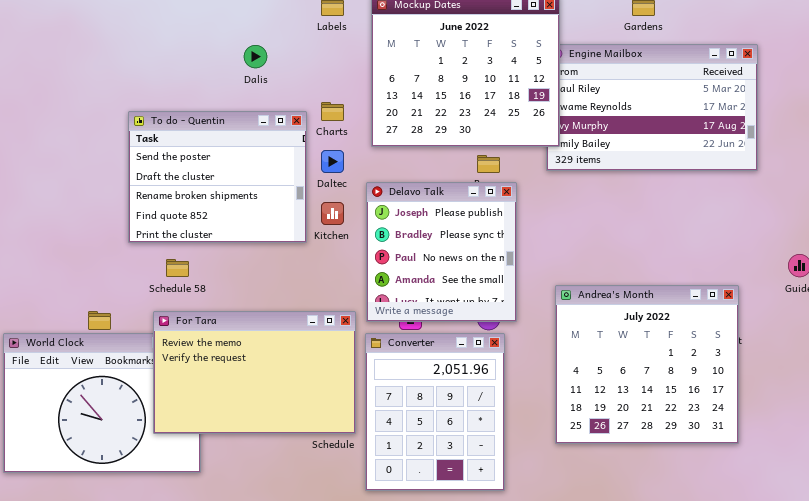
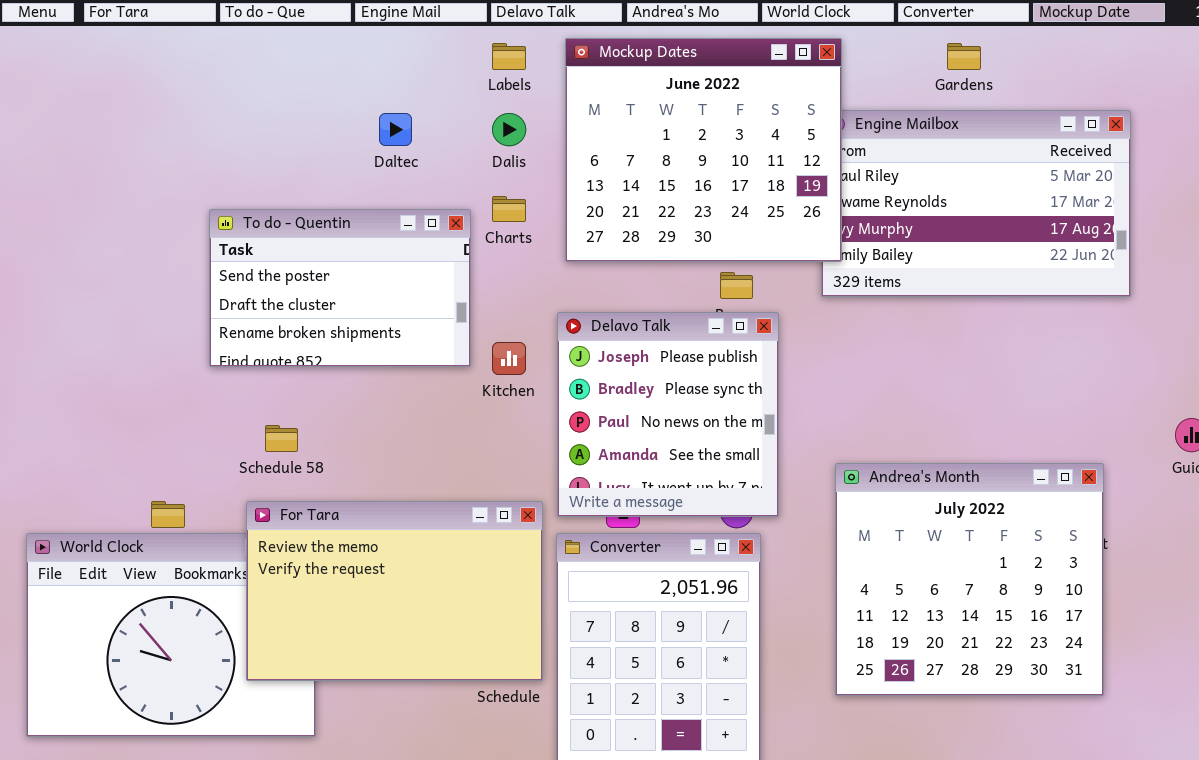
Dalis: [244,45,267,68] -> [492,113,526,146], moved
To do - Quentin: [128,111,307,243] -> [209,209,471,367], resized
Daltec: [321,150,344,173] -> [379,113,412,146], moved

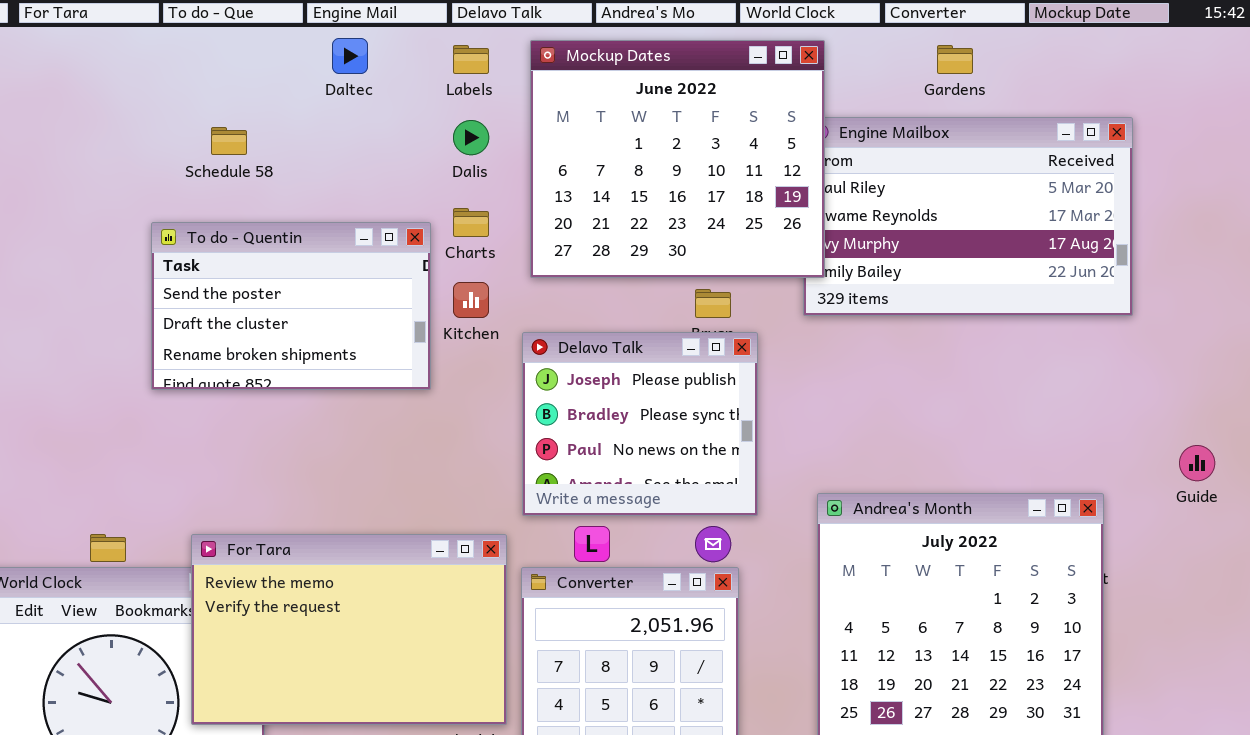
Daltec: [379,113,412,146] -> [332,38,368,74], moved
Delavo Talk: [557,312,779,517] -> [522,332,758,516], resized
Kitchen: [492,342,526,375] -> [453,282,489,318], moved
Schedule 58: [265,425,298,452] -> [211,127,247,155], moved

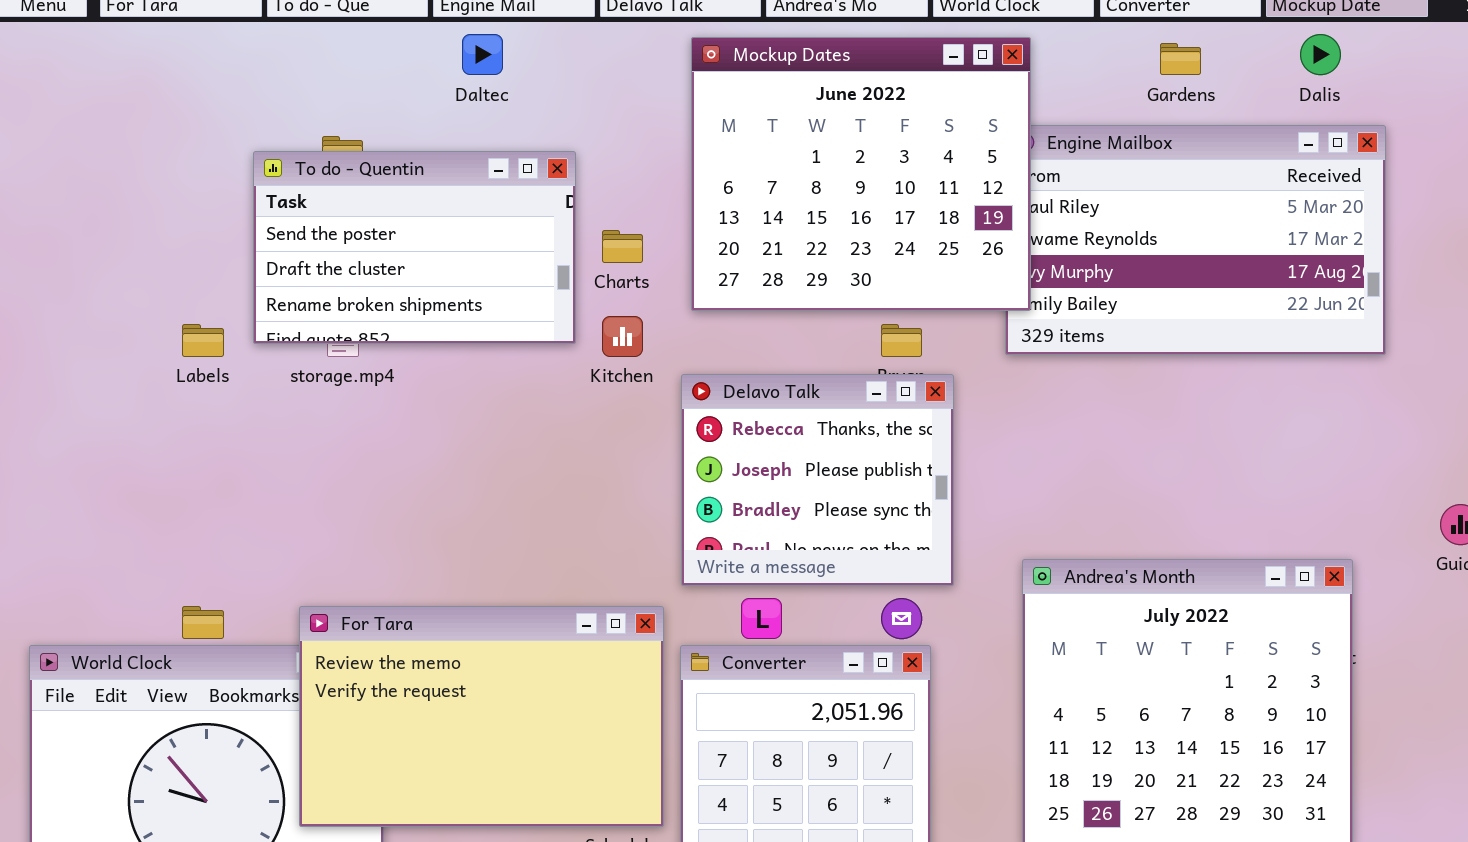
Labels: [453,45,489,74] -> [182,324,224,357], moved
Dalis: [453,120,489,155] -> [1300,34,1341,75], moved
To do - Quentin: [151,222,431,390] -> [253,151,576,344], moved
Delavo Talk: [522,332,758,516] -> [681,374,954,586], scrolled up 1 row

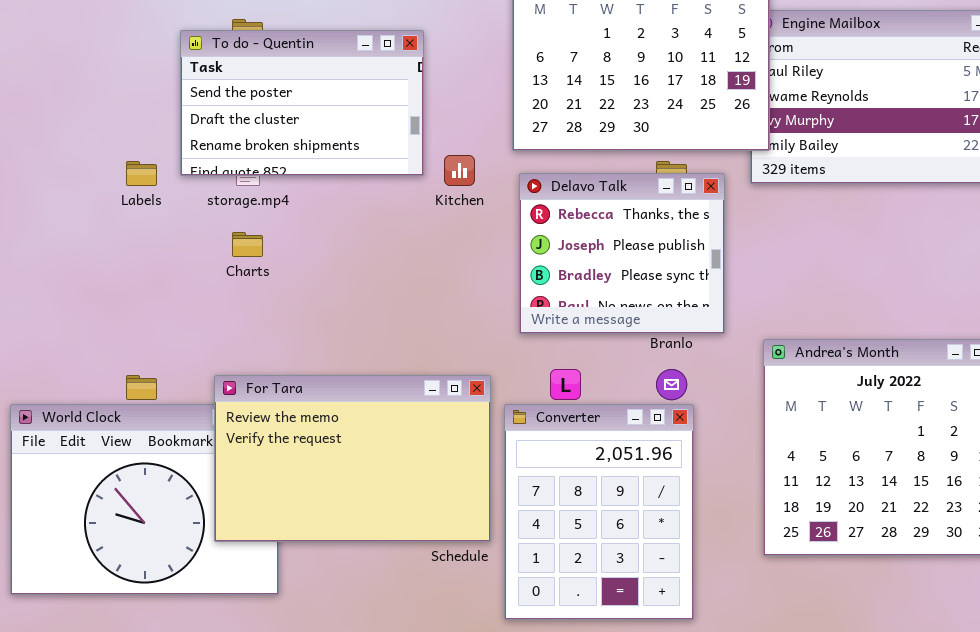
Charts: [602,230,643,263] -> [232,232,263,257], moved
Delavo Talk: [681,374,954,586] -> [519,173,725,334], moved

